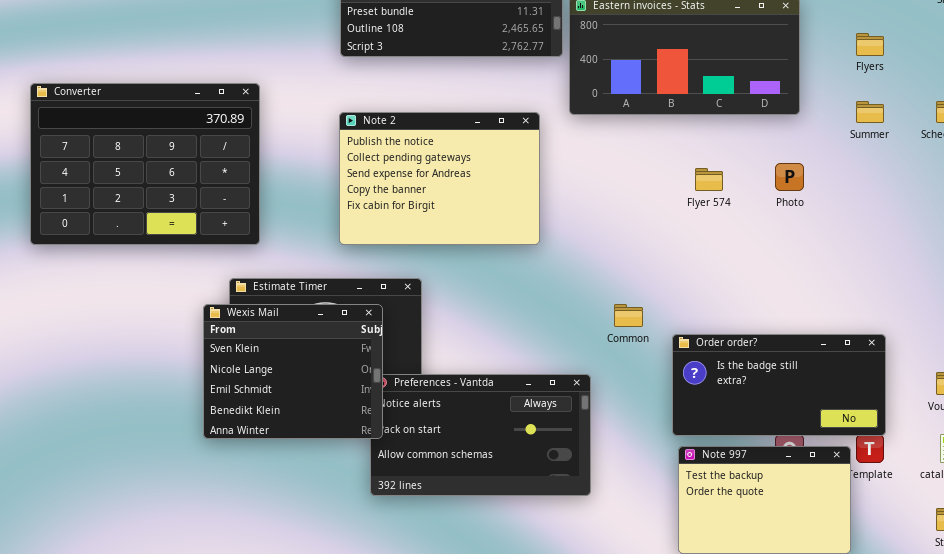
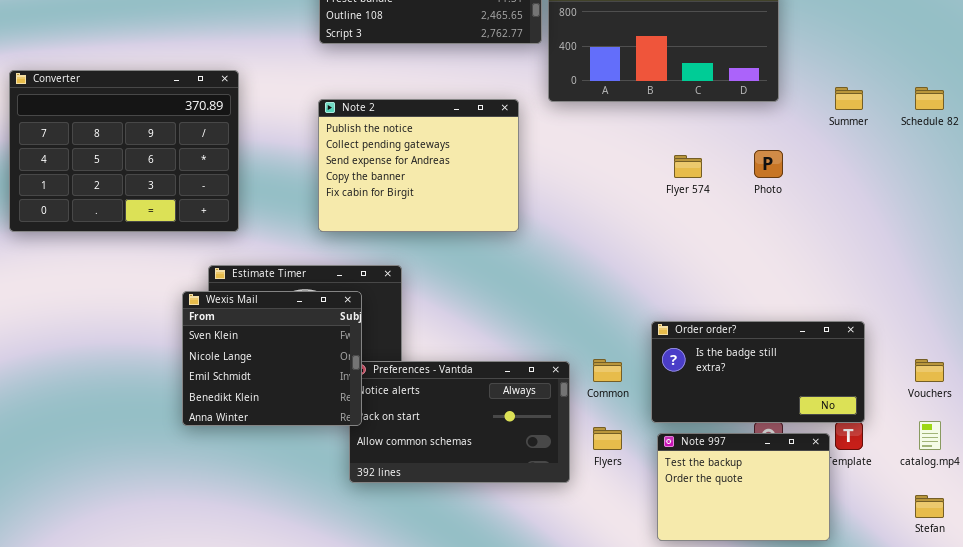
Flyers: [856,33,884,56] -> [593,427,622,450], moved
Common: [614,304,643,327] -> [593,359,622,382], moved

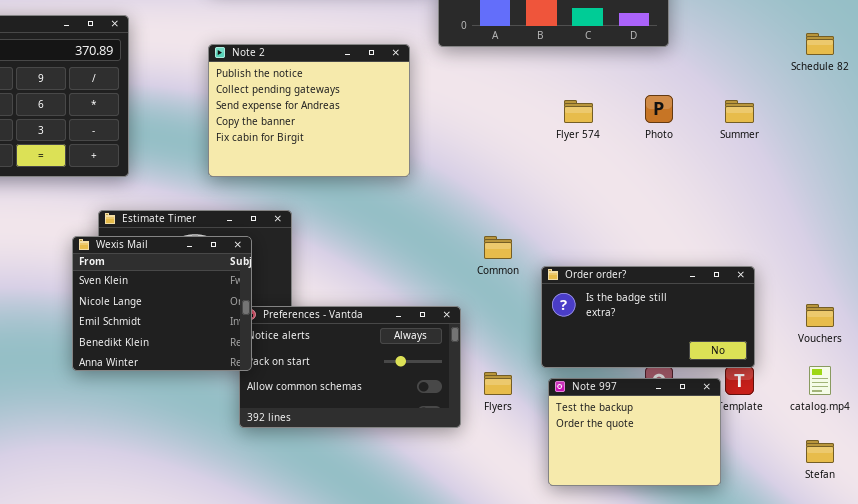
Summer: [835,87,863,110] -> [725,100,754,123], moved
Common: [593,359,622,382] -> [484,236,512,259], moved

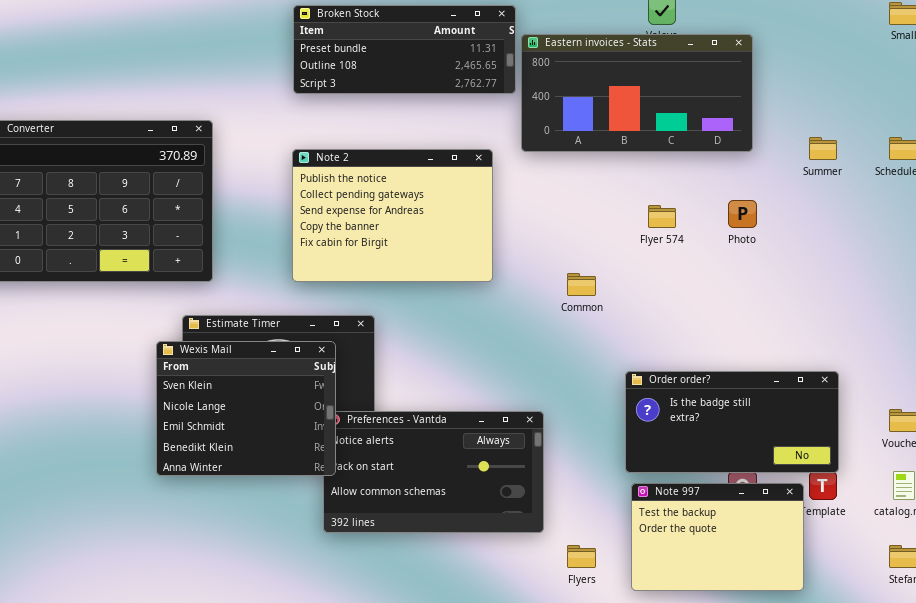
Summer: [725,100,754,123] -> [809,137,837,160], moved
Common: [484,236,512,259] -> [567,273,596,296], moved
Flyers: [484,372,512,395] -> [567,545,596,568], moved

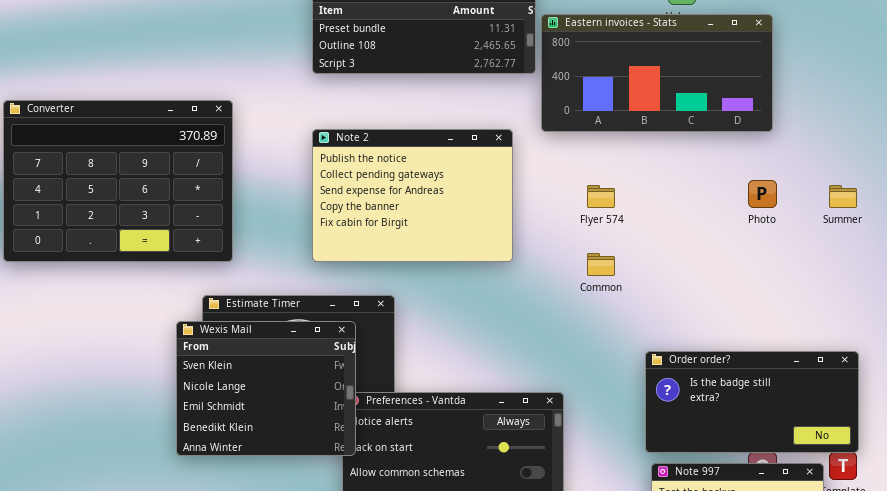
Summer: [809,137,837,160] -> [829,185,857,208], moved
Flyer 574: [648,205,676,228] -> [587,185,615,208], moved

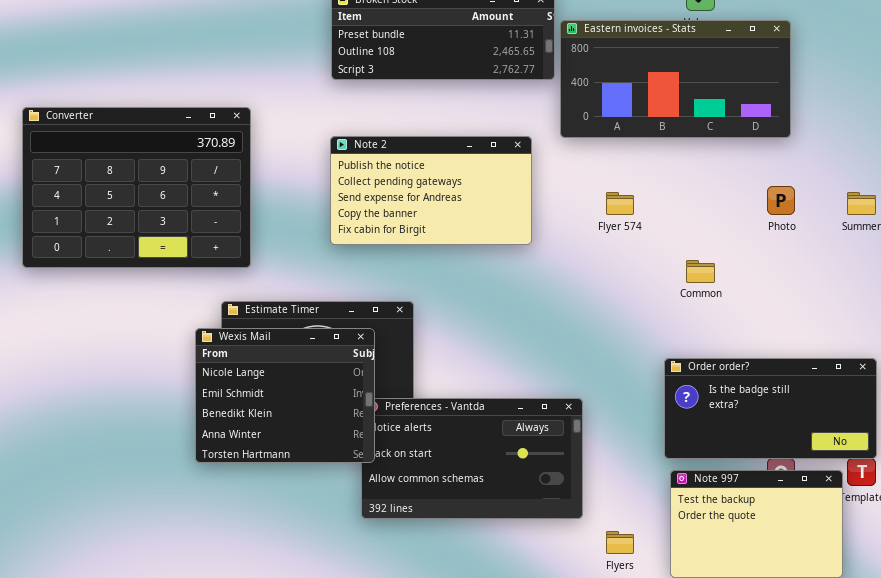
Note 2: [312,129,513,262] -> [330,136,532,245], resized
Common: [587,253,615,276] -> [686,260,715,283], moved
Wexis Mail: [176,321,356,456] -> [195,328,375,463], scrolled down 1 row

